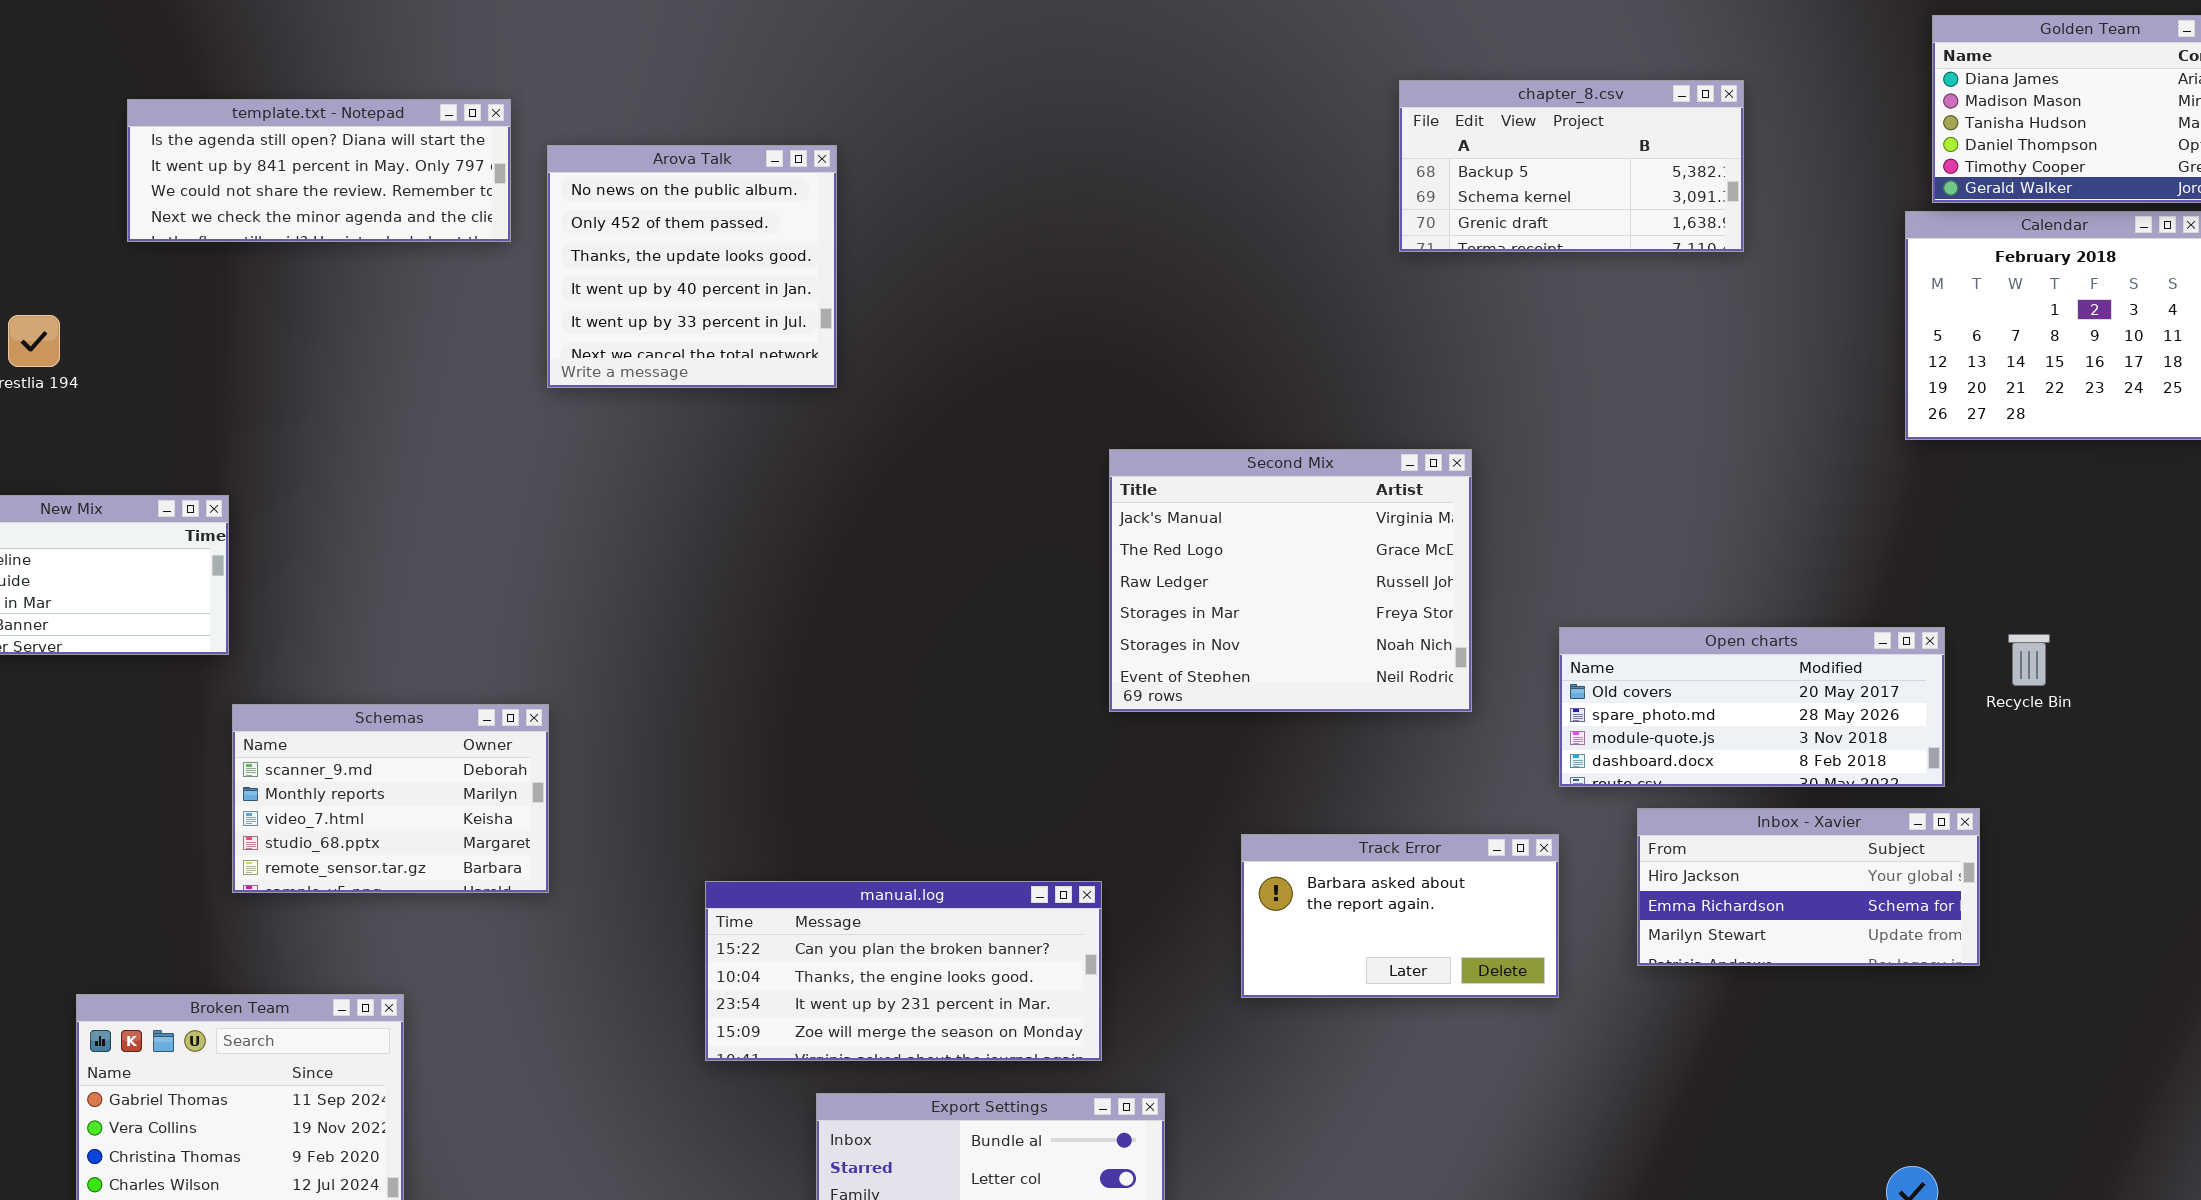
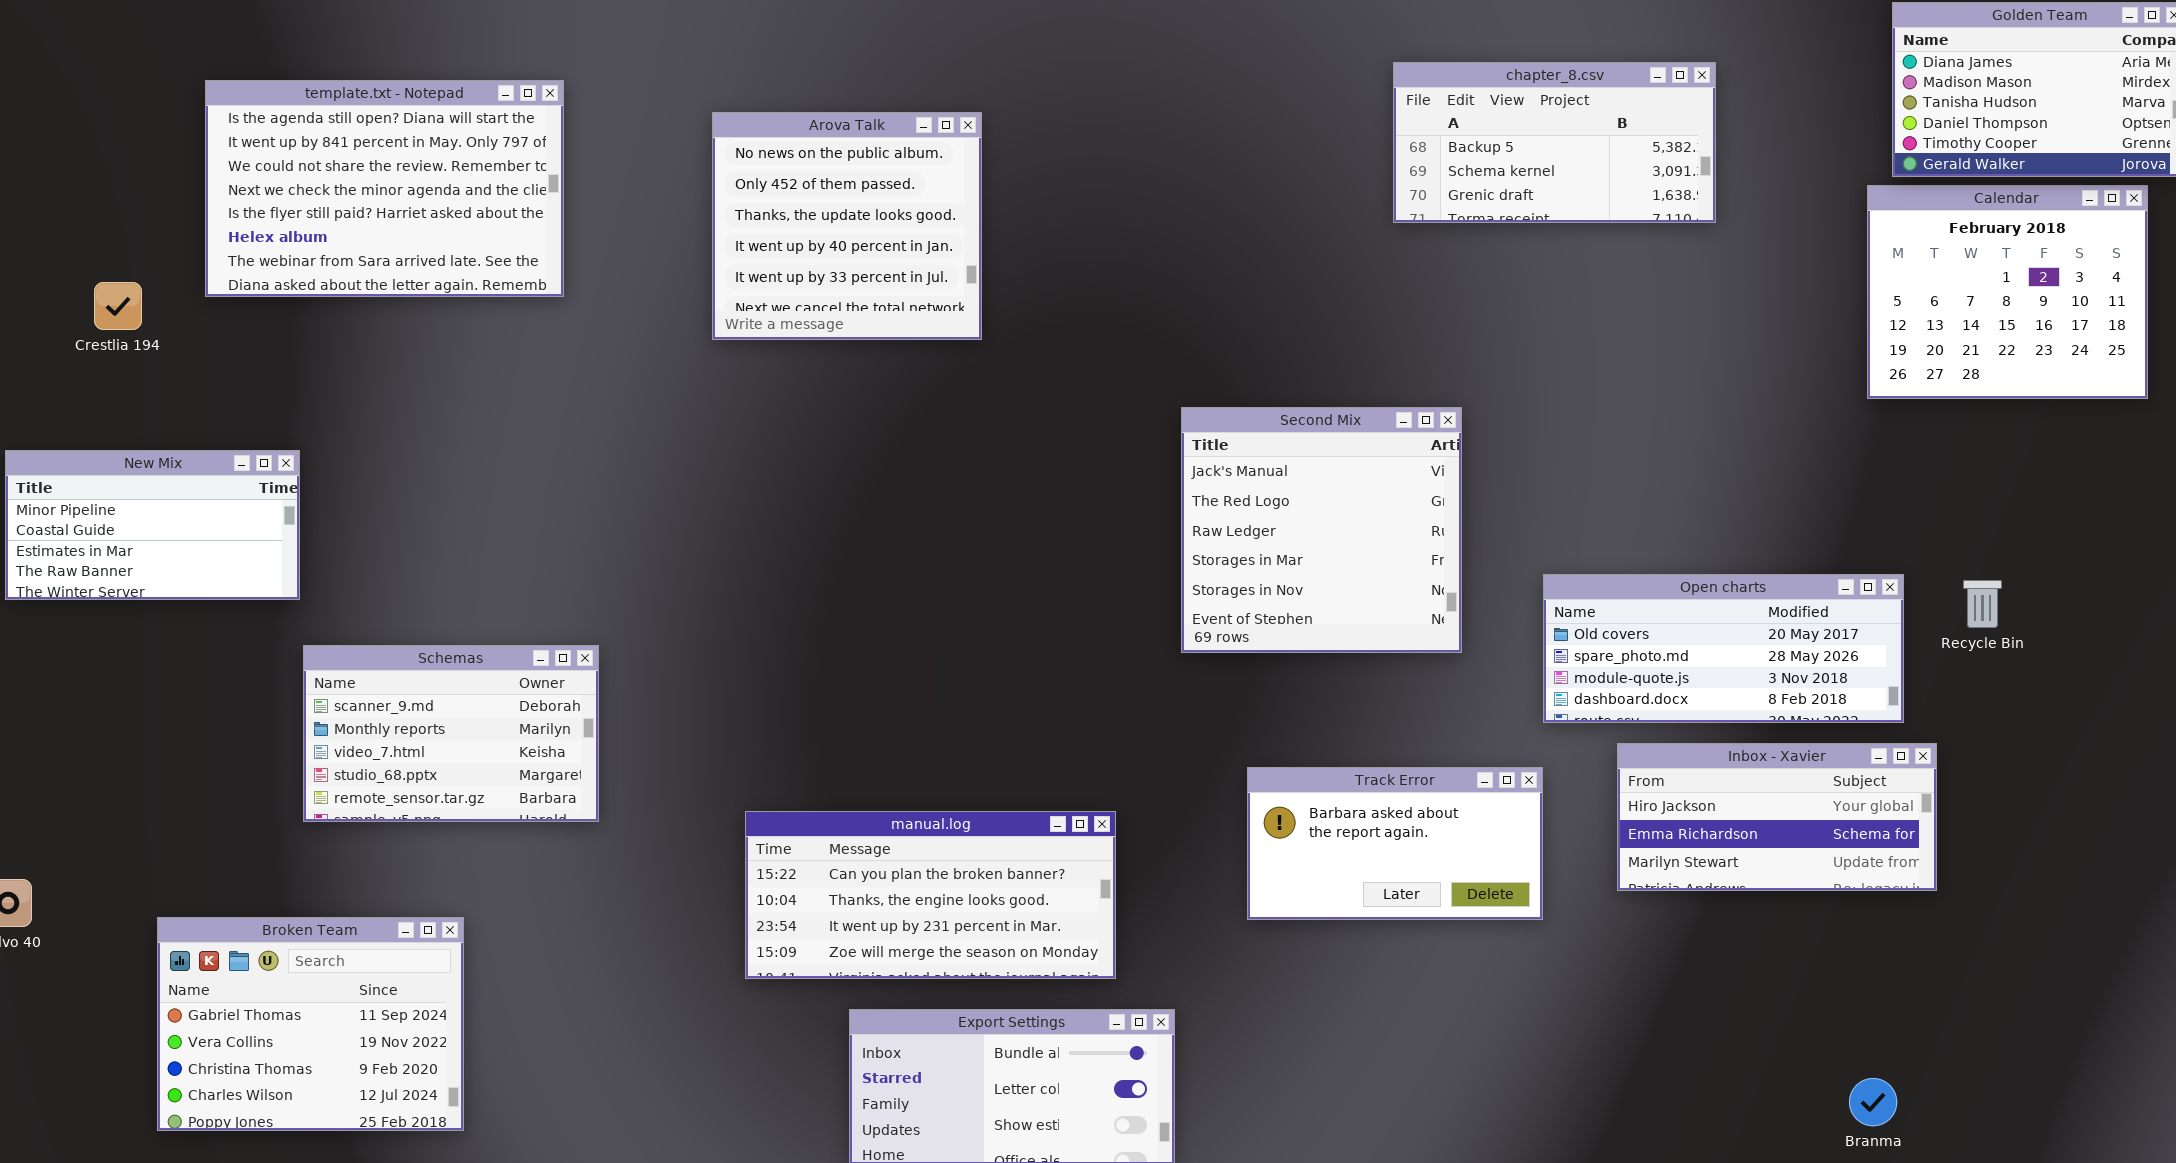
template.txt - Notepad: [127,99,511,242] -> [205,80,564,297], resized
Arova Talk: [547,145,837,388] -> [712,112,982,340], moved
Second Mix: [1109,449,1472,712] -> [1181,407,1462,653], resized

